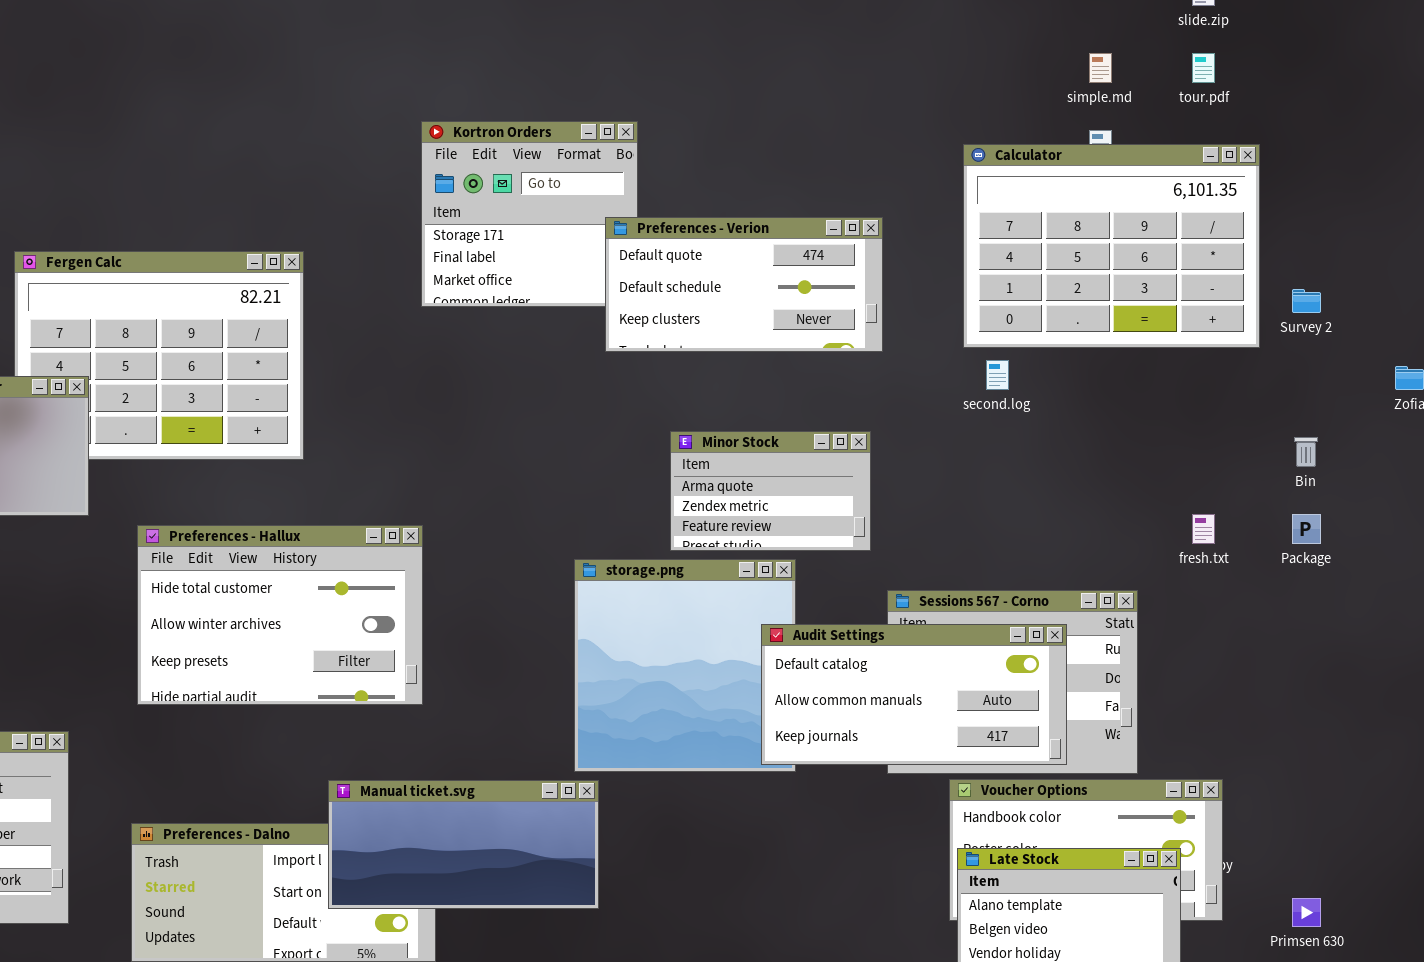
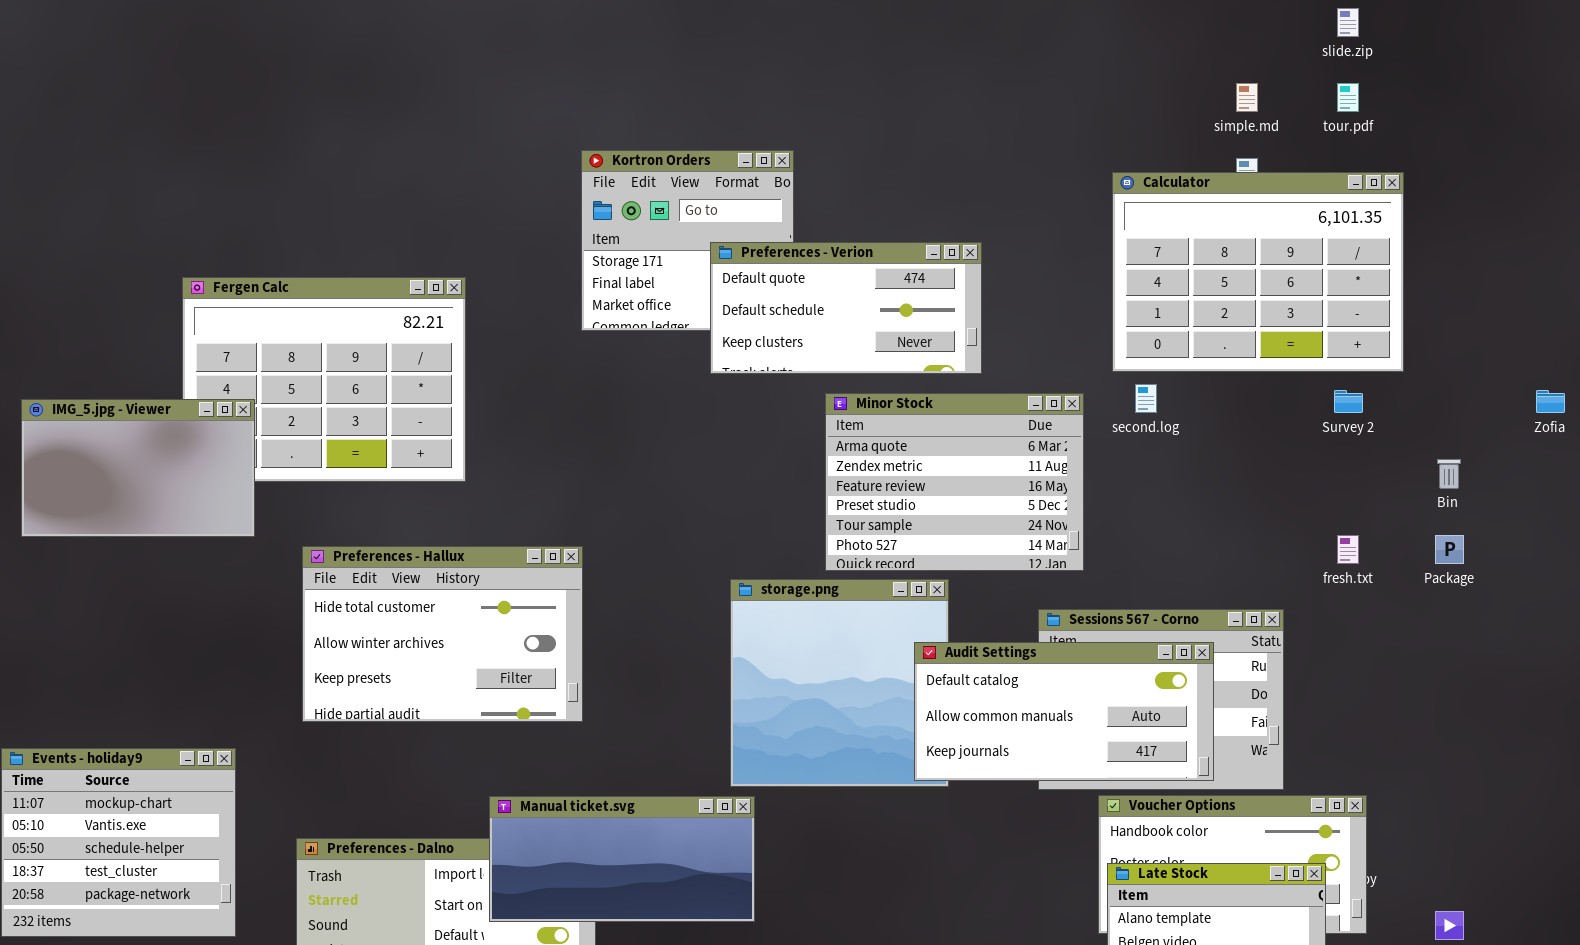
Preferences - Verion: [605,217,883,352] -> [710,242,982,374], moved
Survey 2: [1292,289,1321,313] -> [1334,390,1363,413], moved
Minor Stock: [670,431,871,551] -> [825,393,1084,571], resized

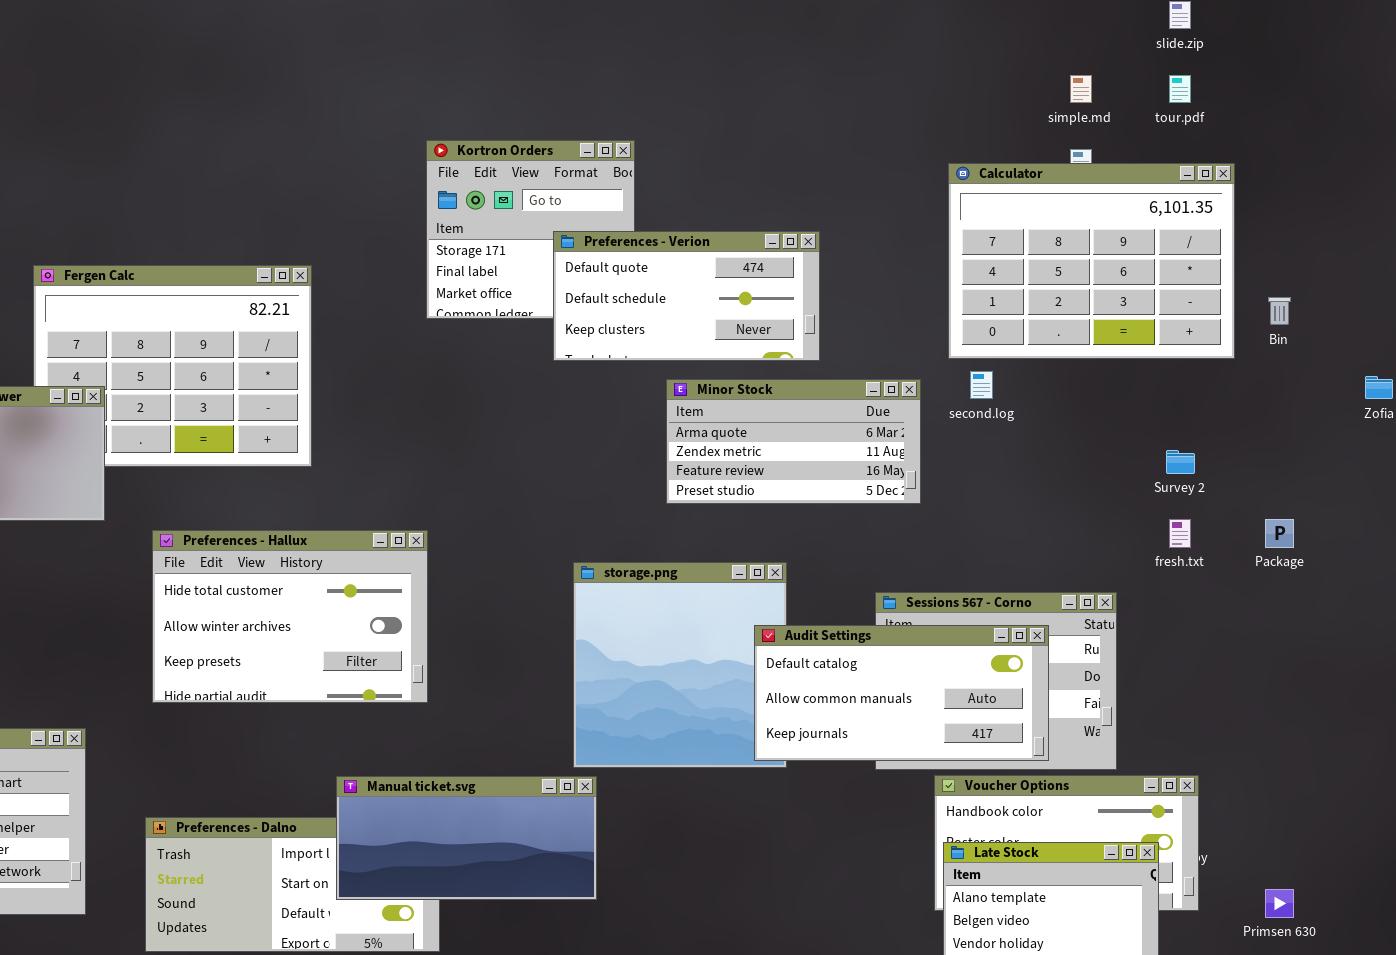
Survey 2: [1334,390,1363,413] -> [1166,450,1195,474], moved
Minor Stock: [825,393,1084,571] -> [666,379,921,504], resized
Bin: [1437,459,1461,489] -> [1268,297,1291,325], moved

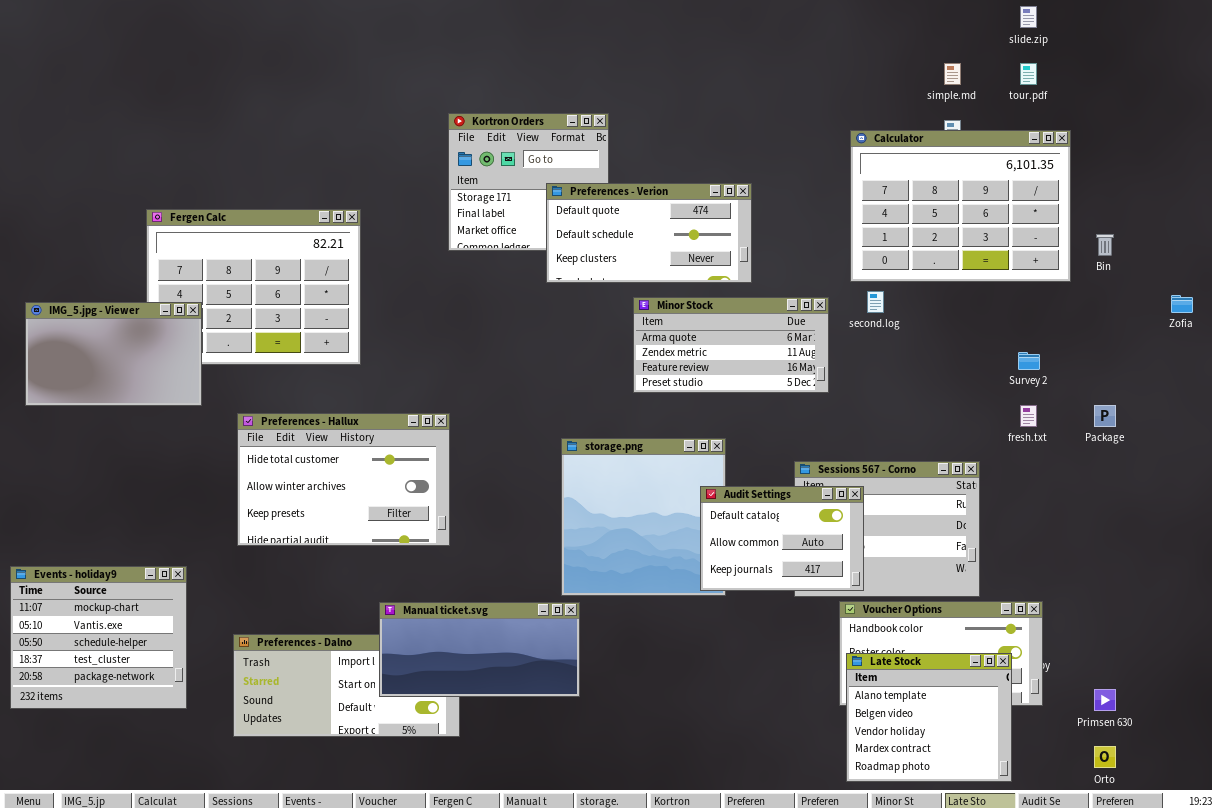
Audit Settings: [754,625,1049,761] -> [700,486,864,591], resized

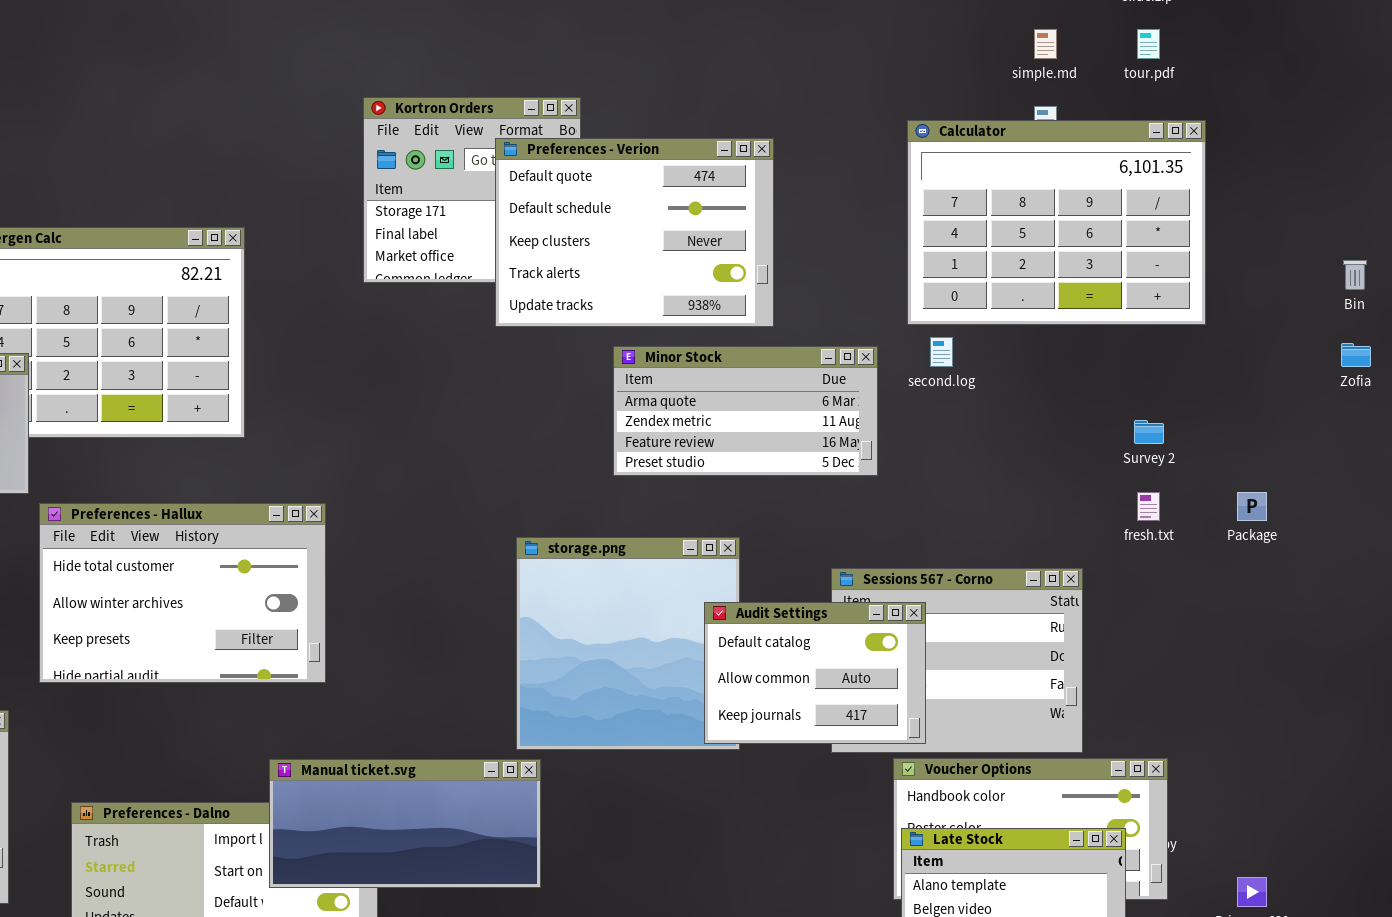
Preferences - Verion: [546,183,752,283] -> [495,138,774,327], resized
Bin: [1096,234,1114,256] -> [1343,260,1367,290], moved
Preferences - Hallux: [237,413,450,546] -> [39,503,326,683], moved

